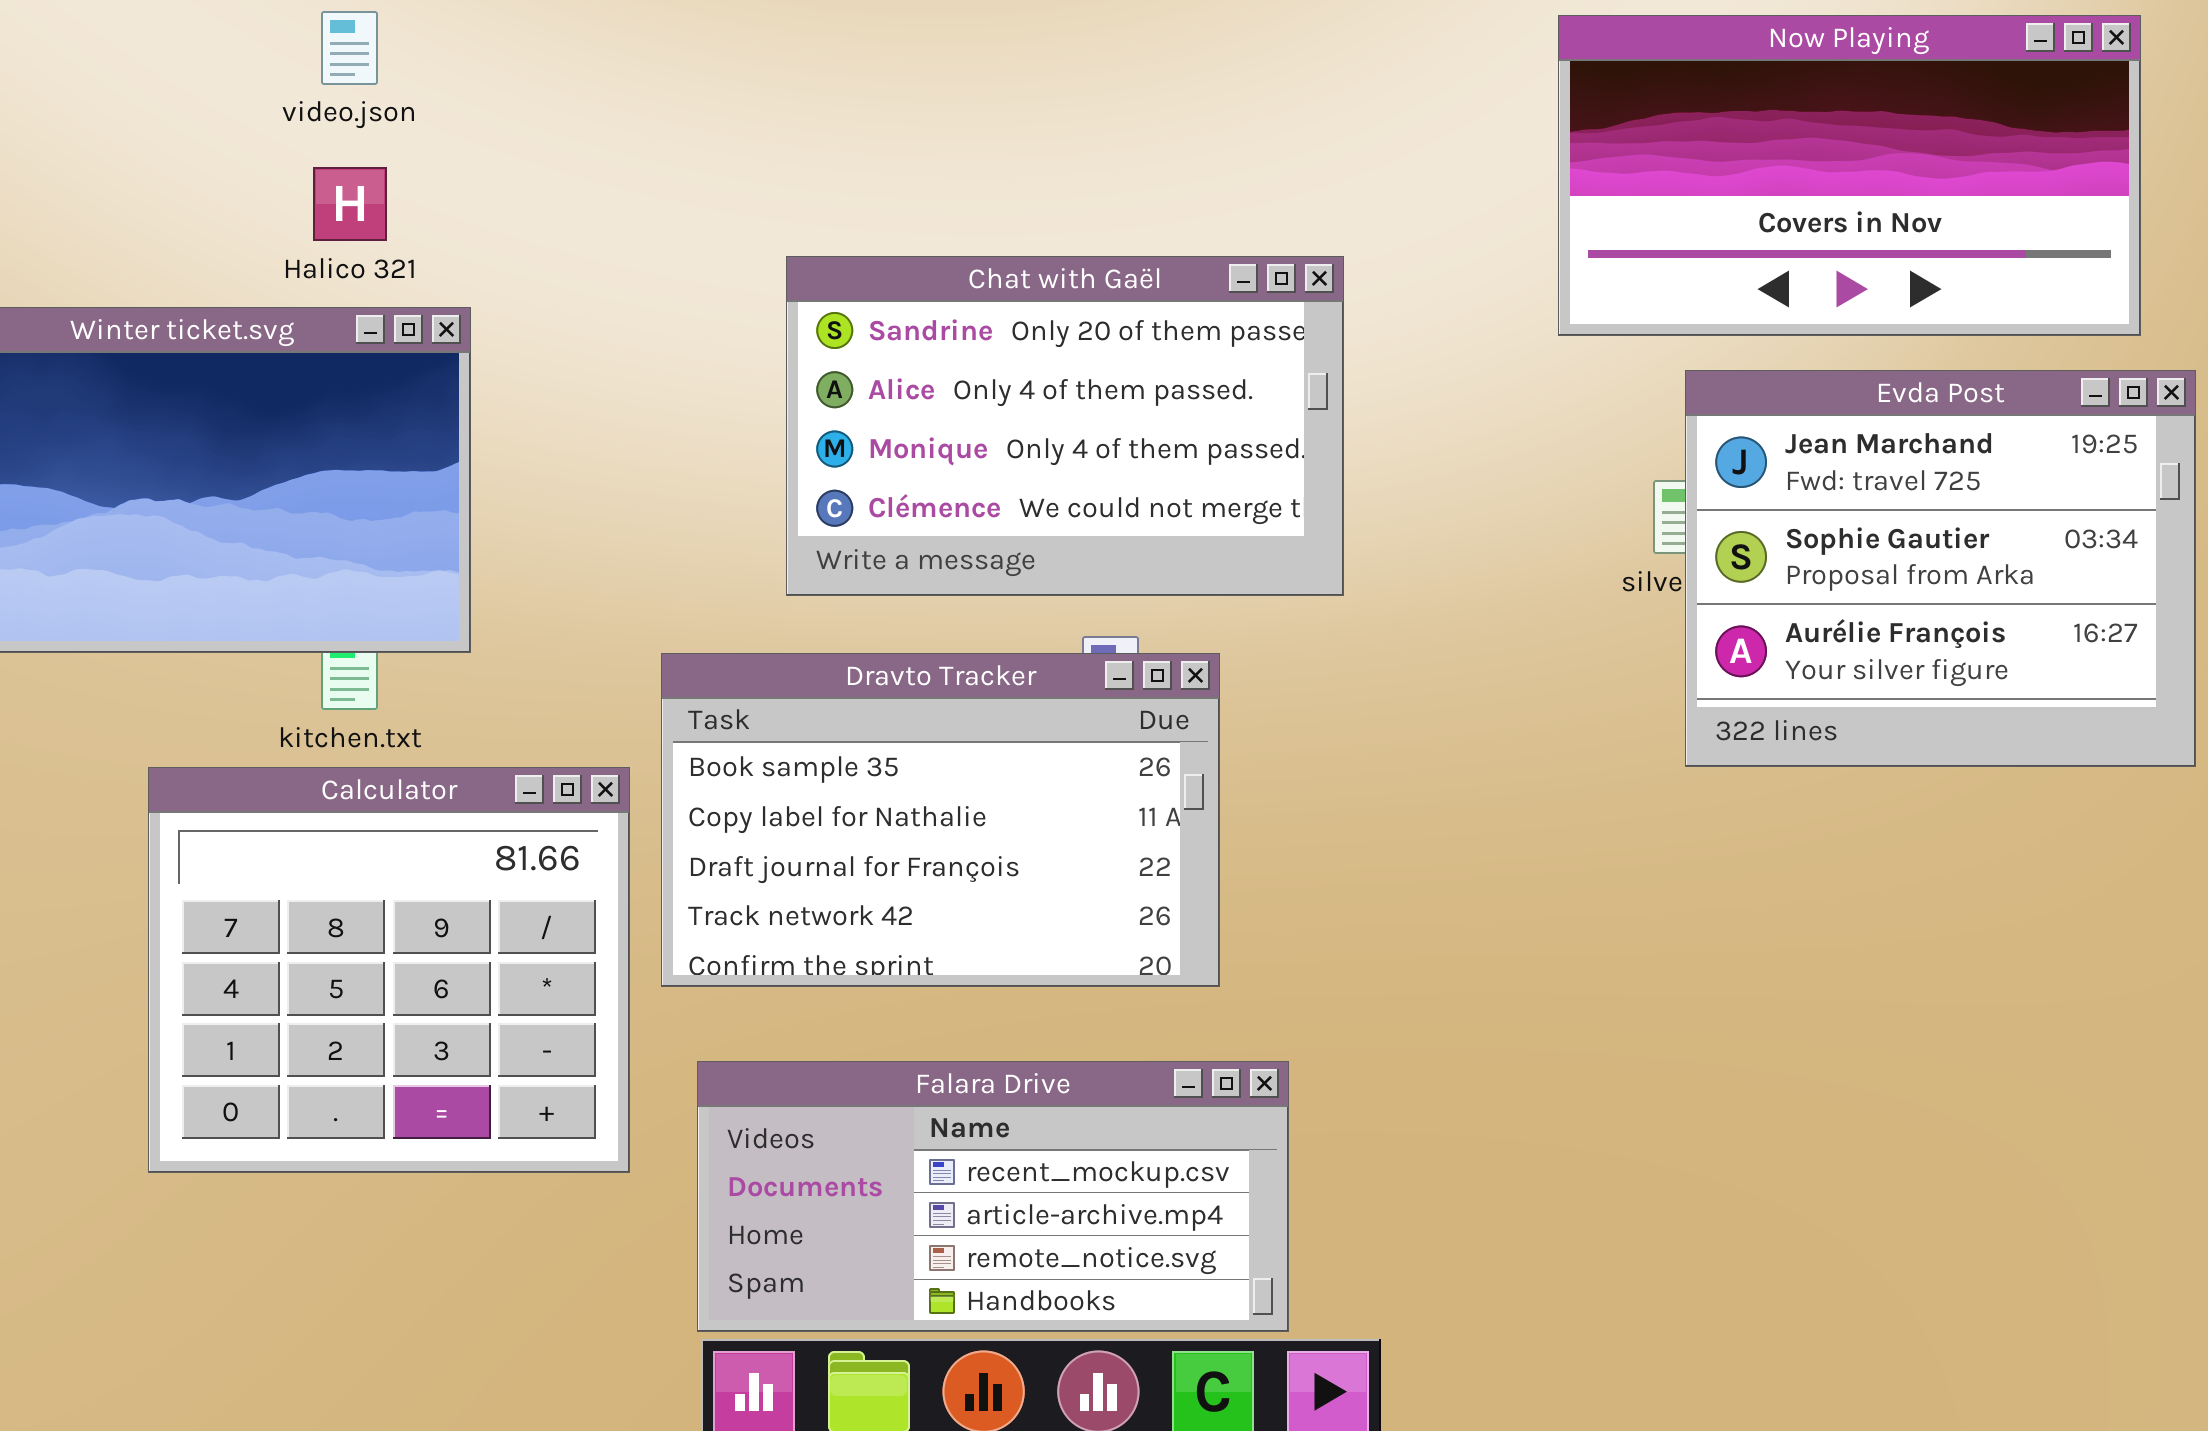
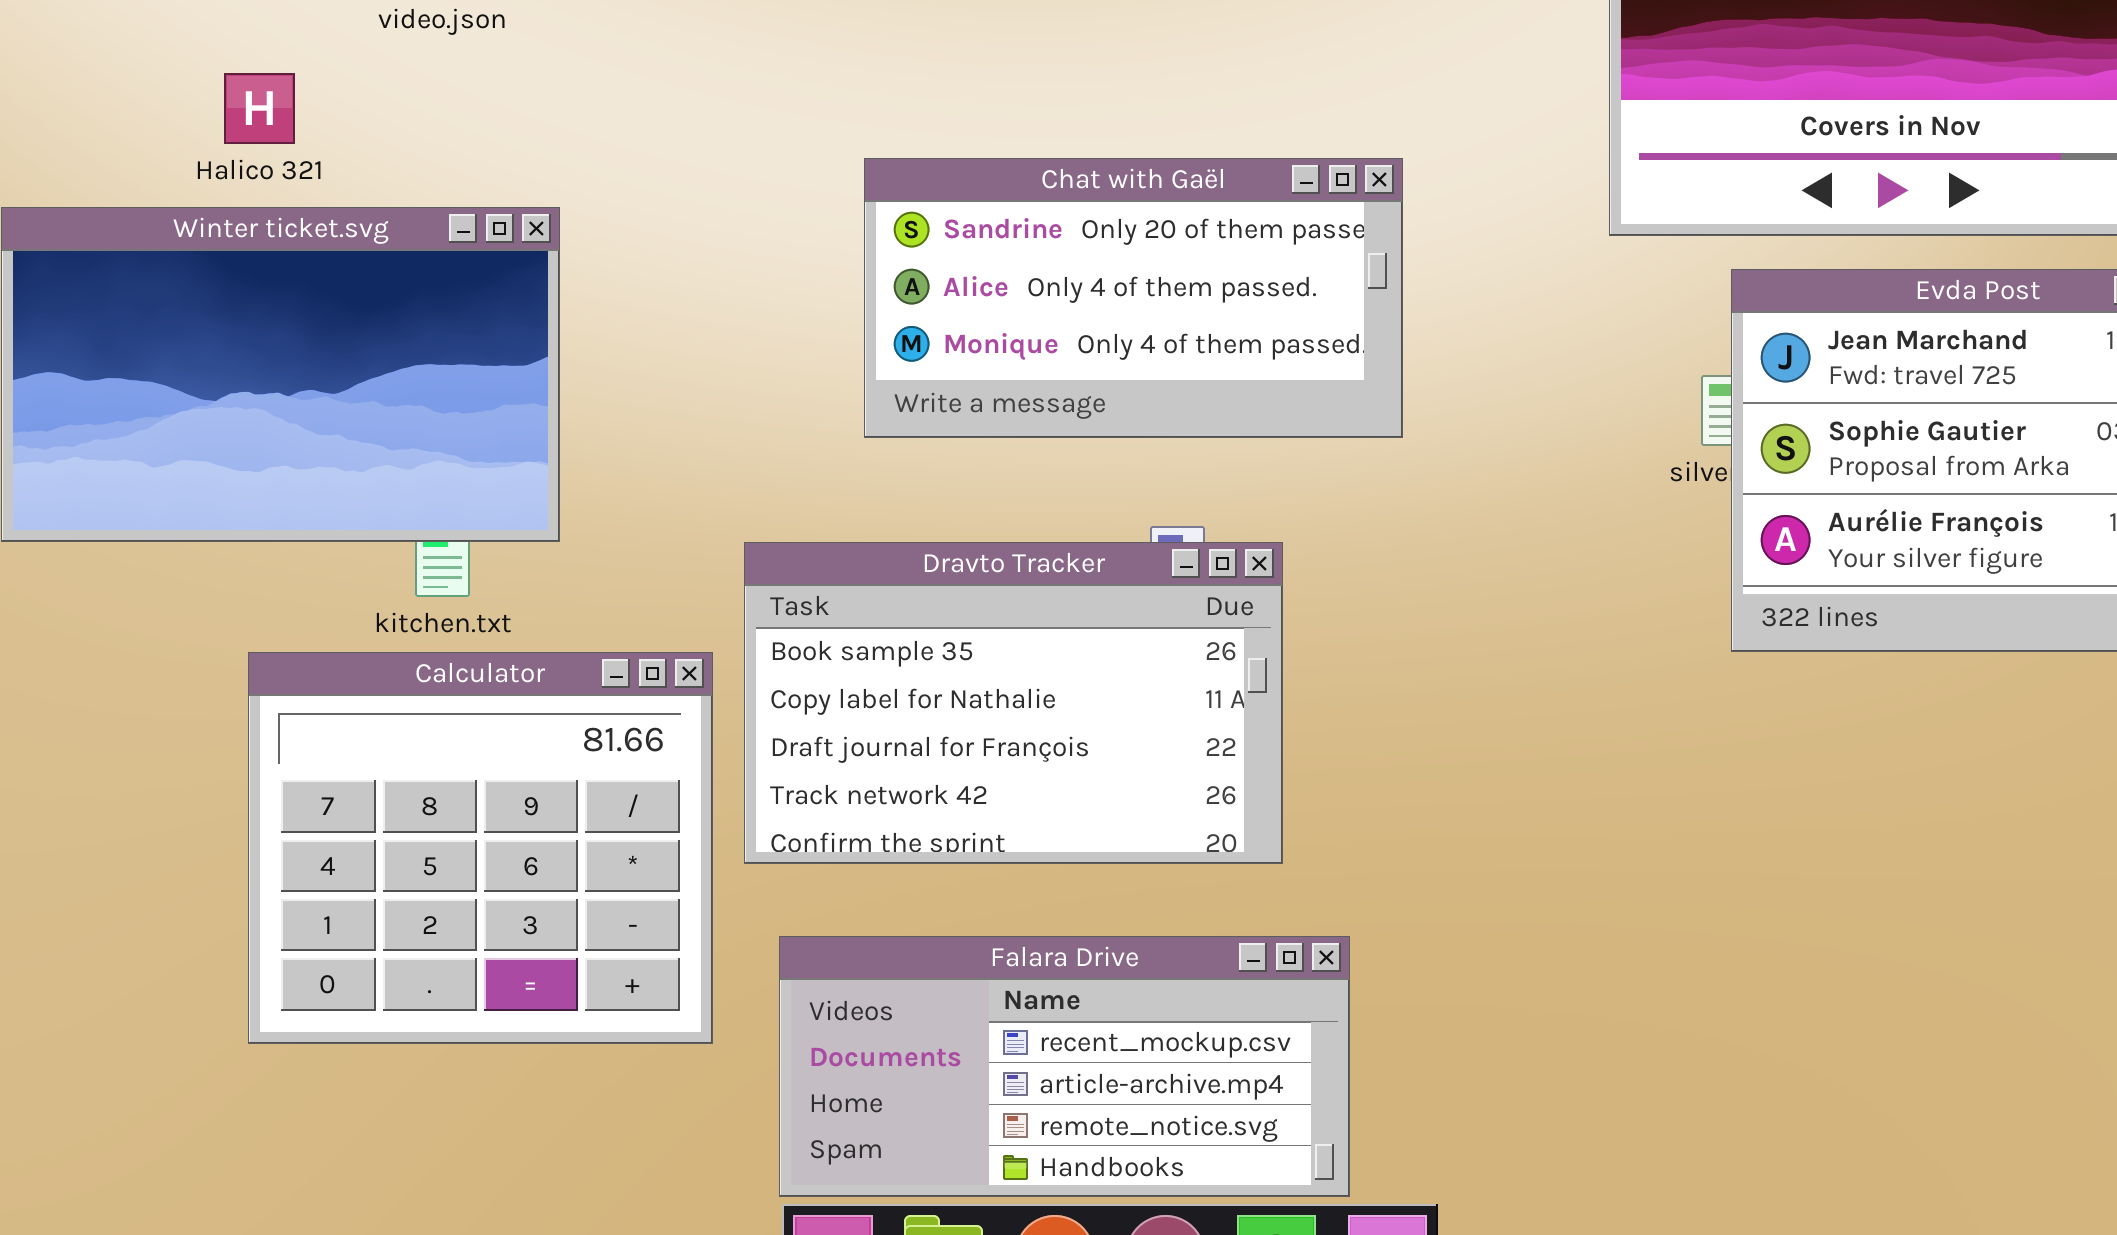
Halico 321: [313,167,387,241] -> [224,73,295,144], moved
Chat with Gaël: [786,256,1344,596] -> [864,158,1403,438], resized

